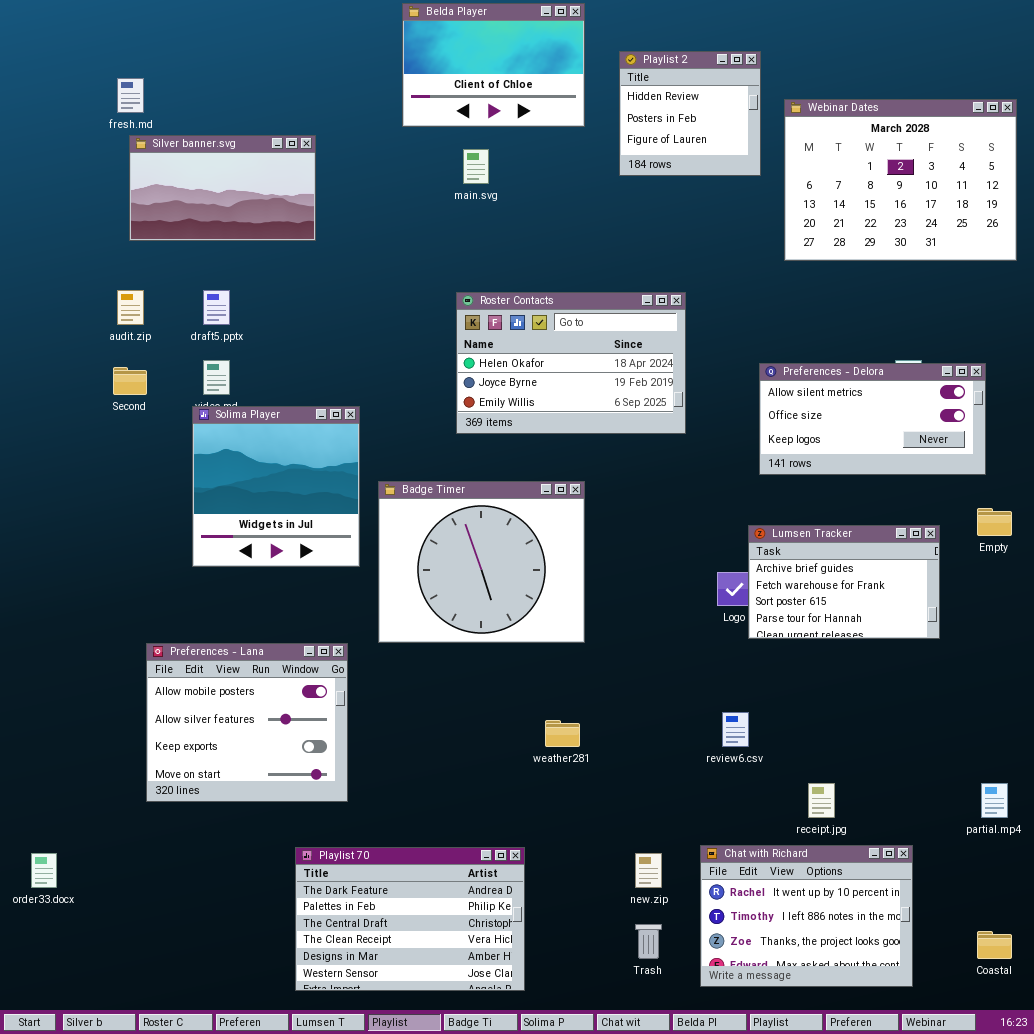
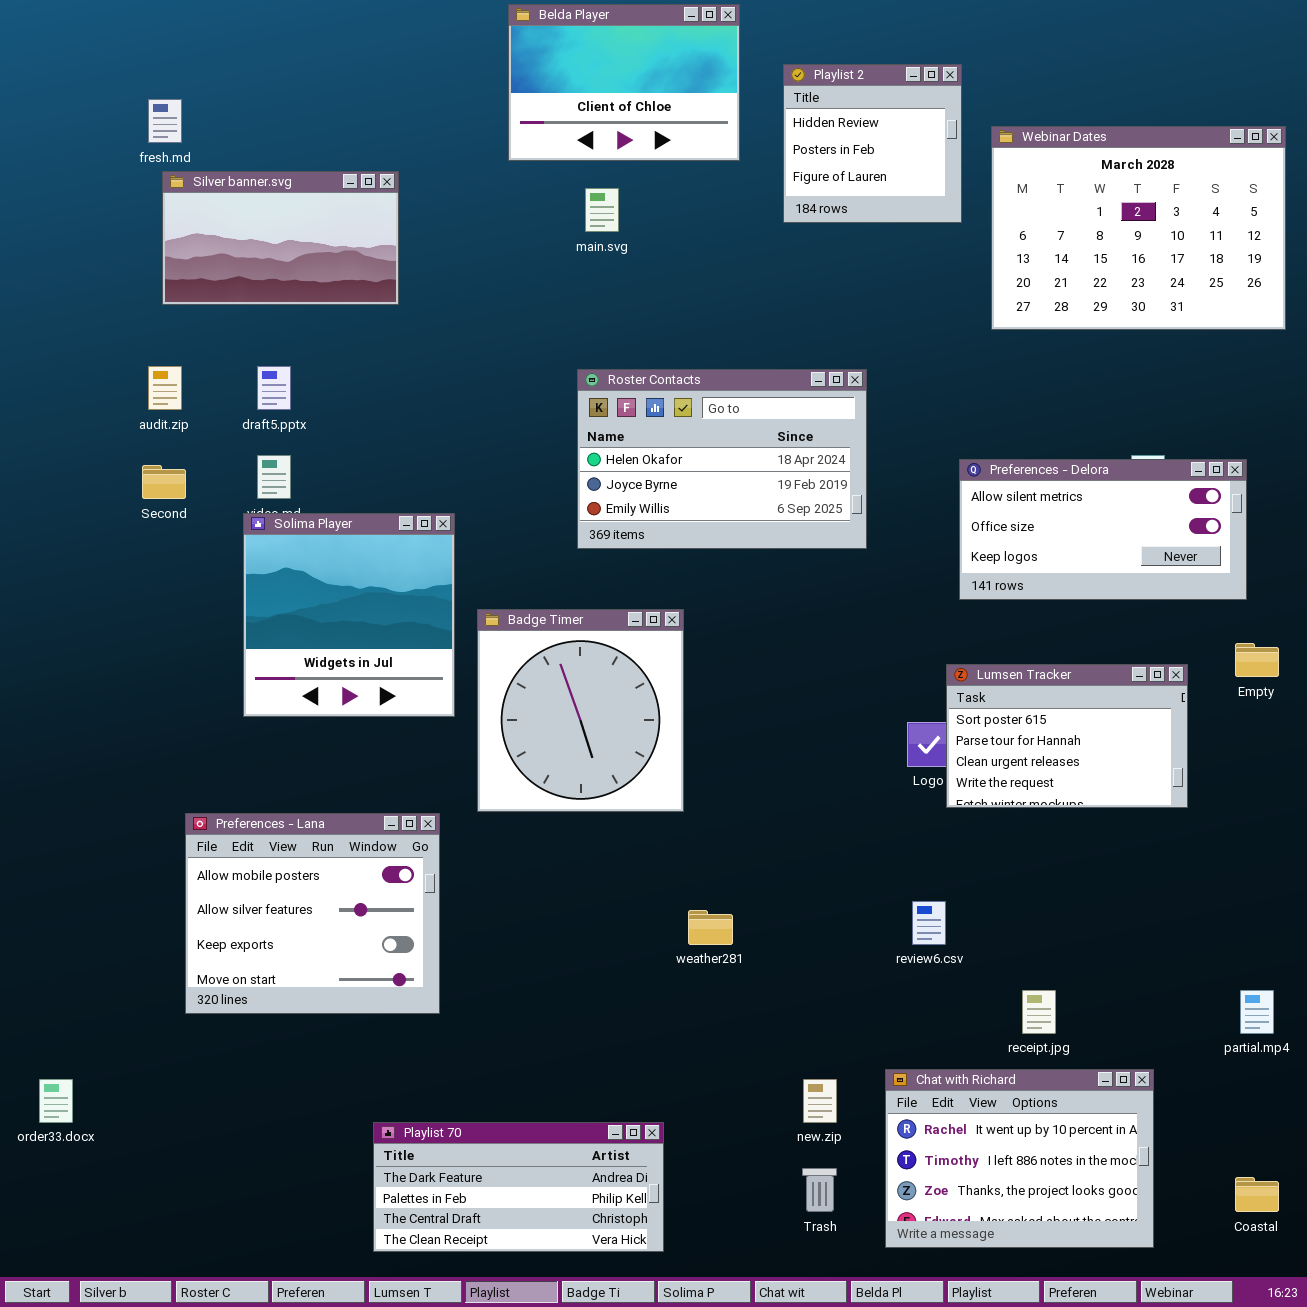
Badge Timer: [378,481,585,643] -> [477,609,684,812], resized
Lumsen Tracker: [748,525,940,639] -> [946,664,1188,808], scrolled down 2 rows
Playlist 70: [295,847,525,991] -> [373,1122,664,1252], resized

